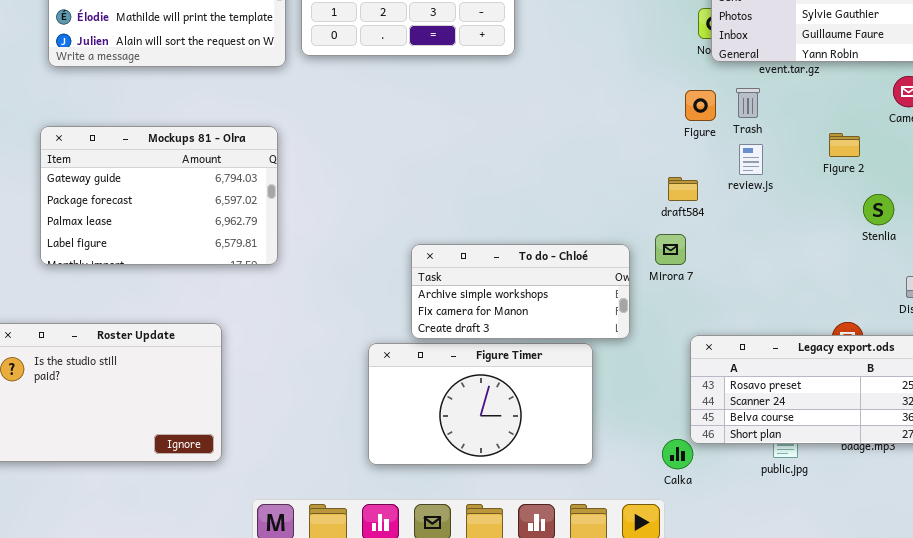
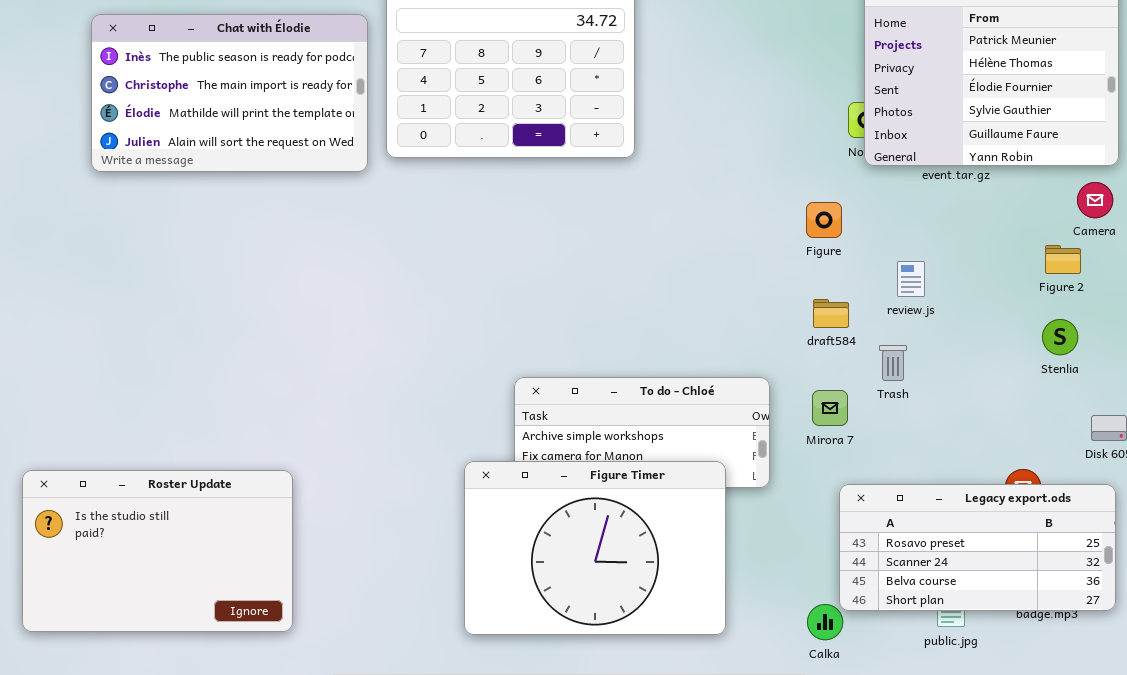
Trash: [736,88,760,118] -> [879,345,907,381], moved
Figure: [685,90,716,121] -> [806,202,842,238], moved
Mockups 81 - Olra: [40,126,278,265] -> none, closed
Figure 2: [829,133,860,157] -> [1045,245,1081,274], moved
Mirora 7: [655,234,686,265] -> [812,390,848,426], moved
Figure Timer: [368,343,593,465] -> [464,461,726,635], resized

